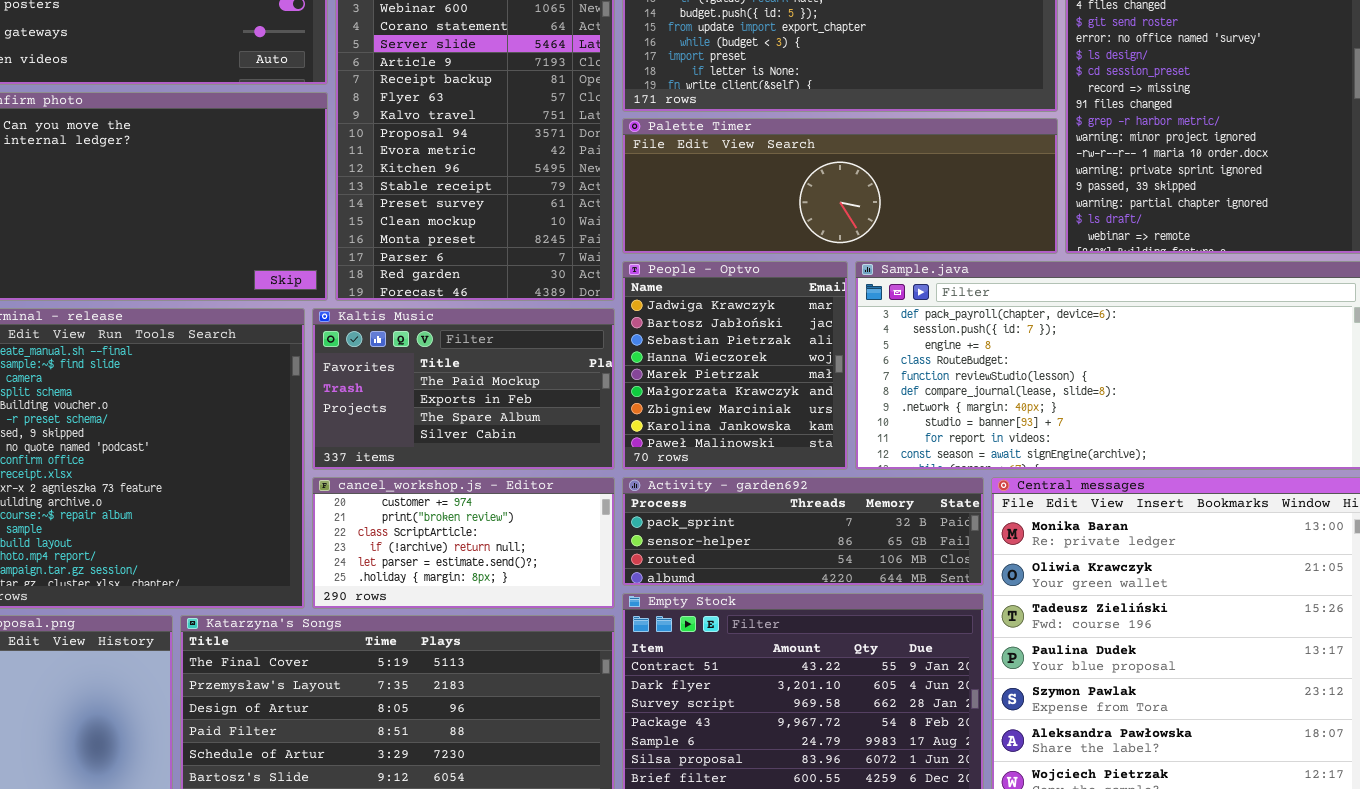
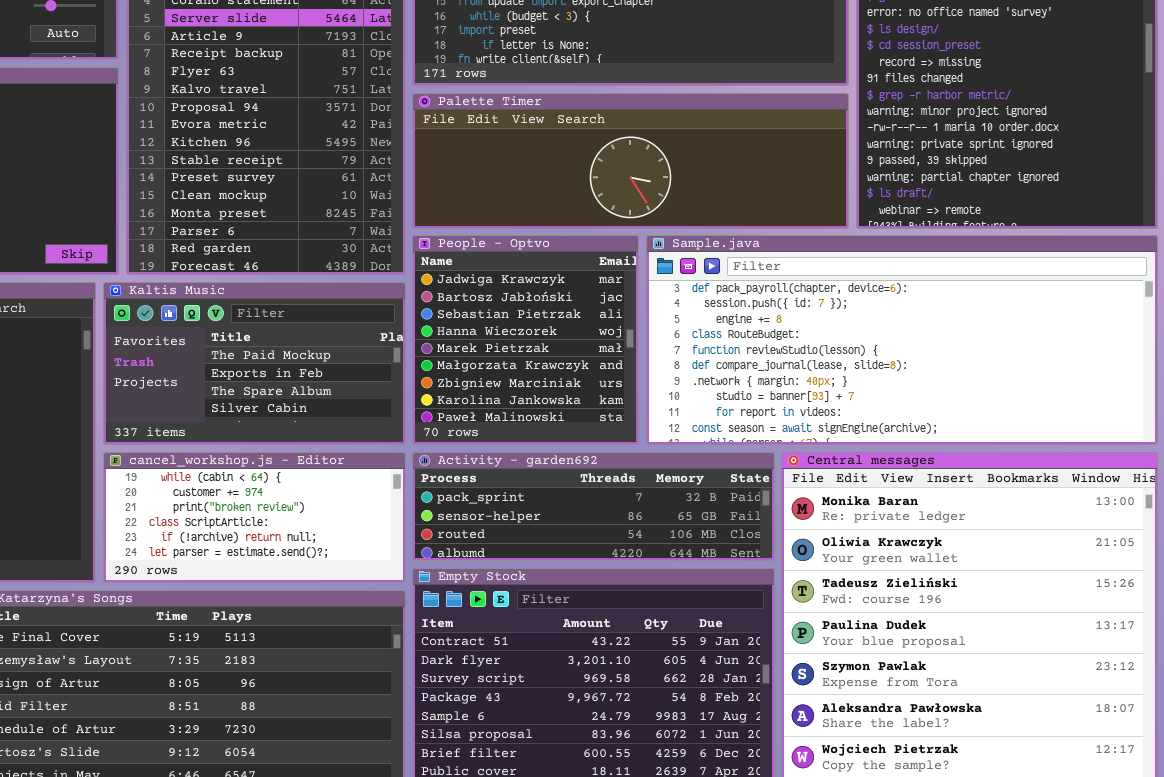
cancel_workshop.js - Editor: [312,477,615,609] -> [103,452,406,583], scrolled up 1 row

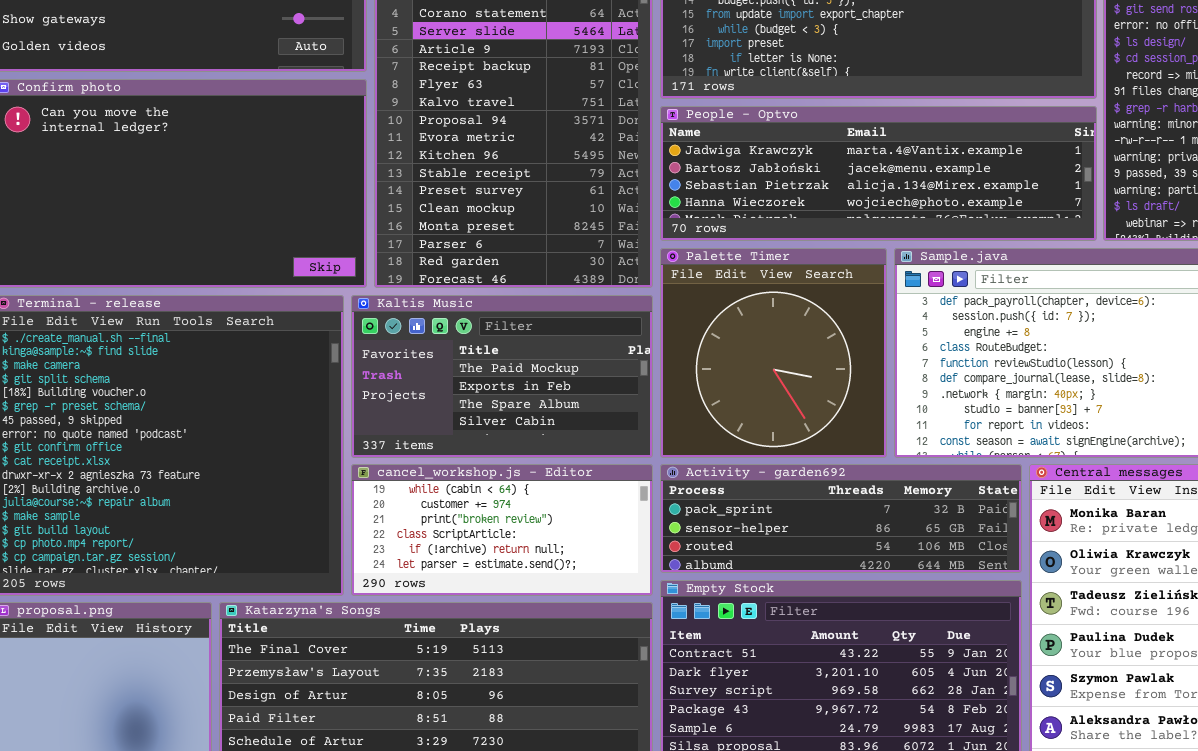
Palette Timer: [412,93,849,229] -> [660,248,887,458], moved, resized
People - Optvo: [412,235,639,445] -> [660,106,1097,241], moved, resized

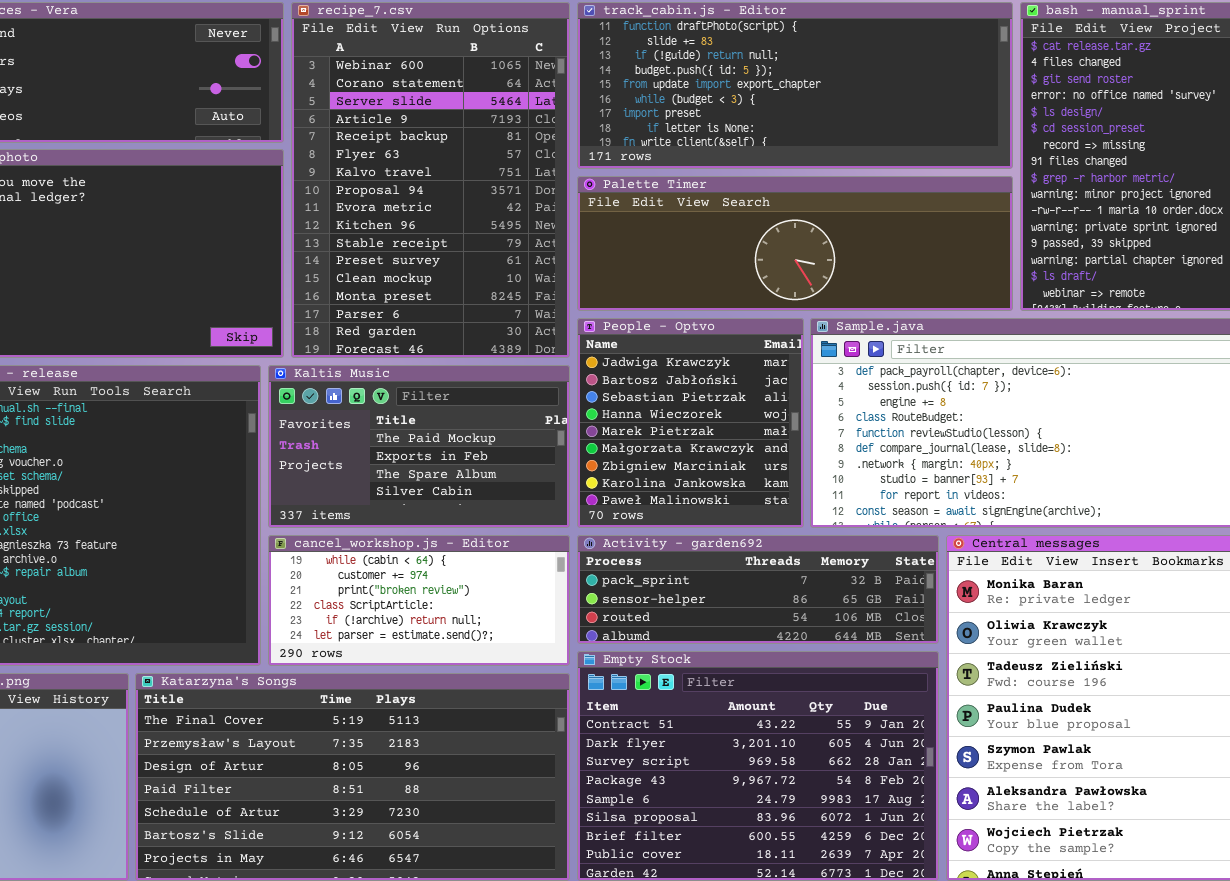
People - Optvo: [660,106,1097,241] -> [577,318,804,528], moved, resized
Palette Timer: [660,248,887,458] -> [577,176,1013,311], moved, resized

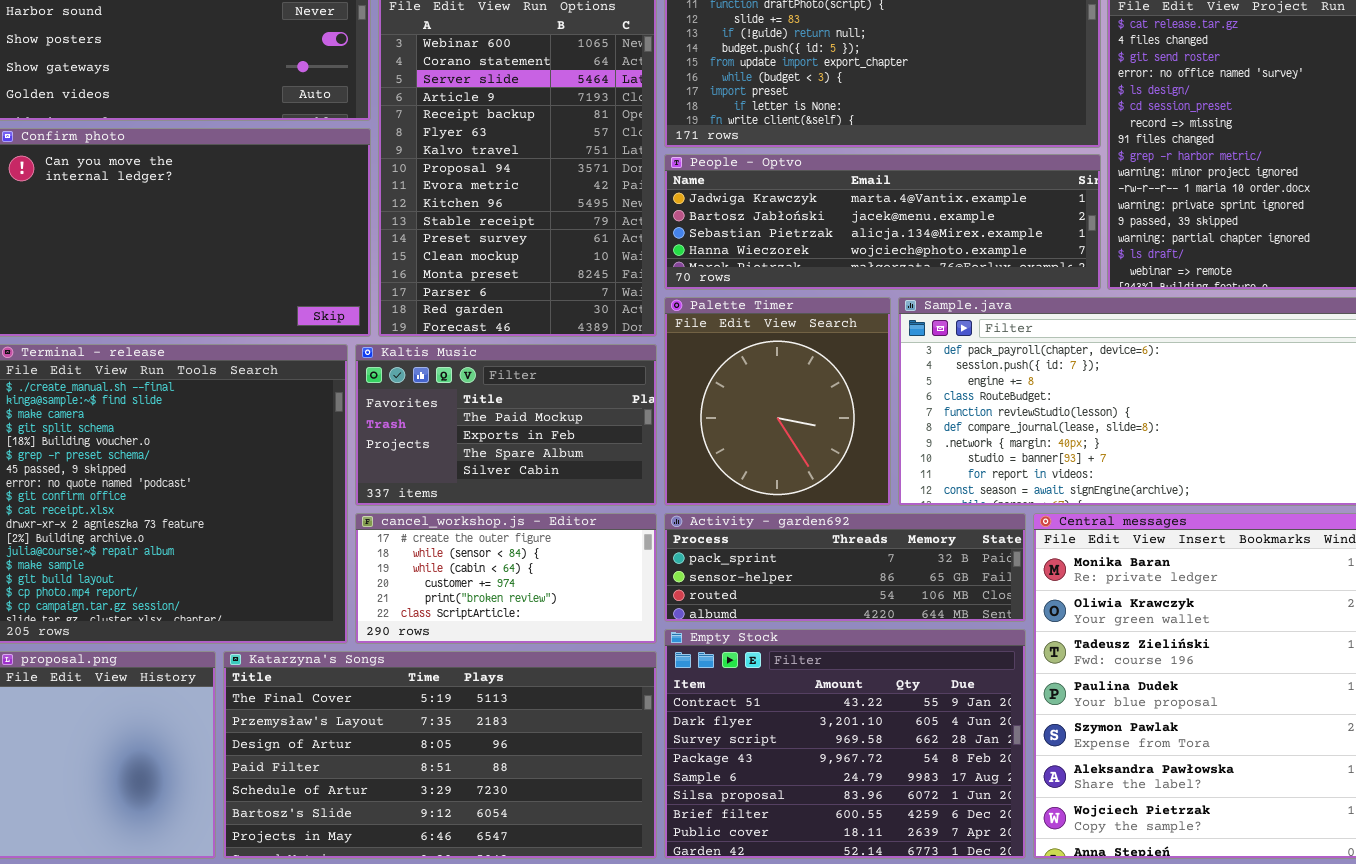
Palette Timer: [577,176,1013,311] -> [664,297,891,506], moved, resized
People - Optvo: [577,318,804,528] -> [664,154,1101,290], moved, resized
cancel_workshop.js - Editor: [268,535,570,666] -> [355,513,657,644], scrolled up 2 rows

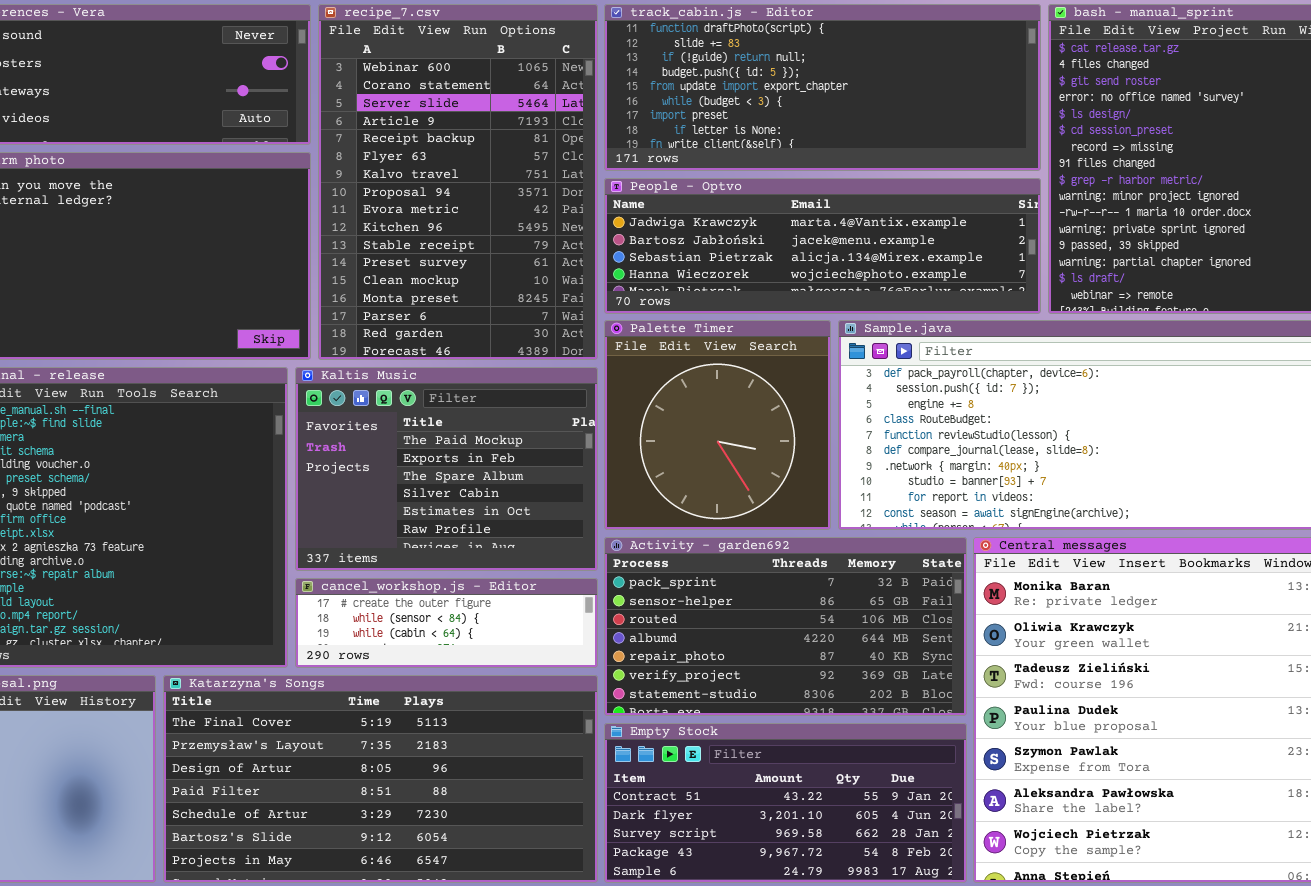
Kaltis Music: [355,344,657,506] -> [295,367,598,571], resized
cancel_workshop.js - Editor: [355,513,657,644] -> [295,578,598,668], resized
Activity - garden692: [664,513,1026,622] -> [604,537,967,716], resized
Empty Stock: [664,629,1026,859] -> [604,723,967,883], resized

